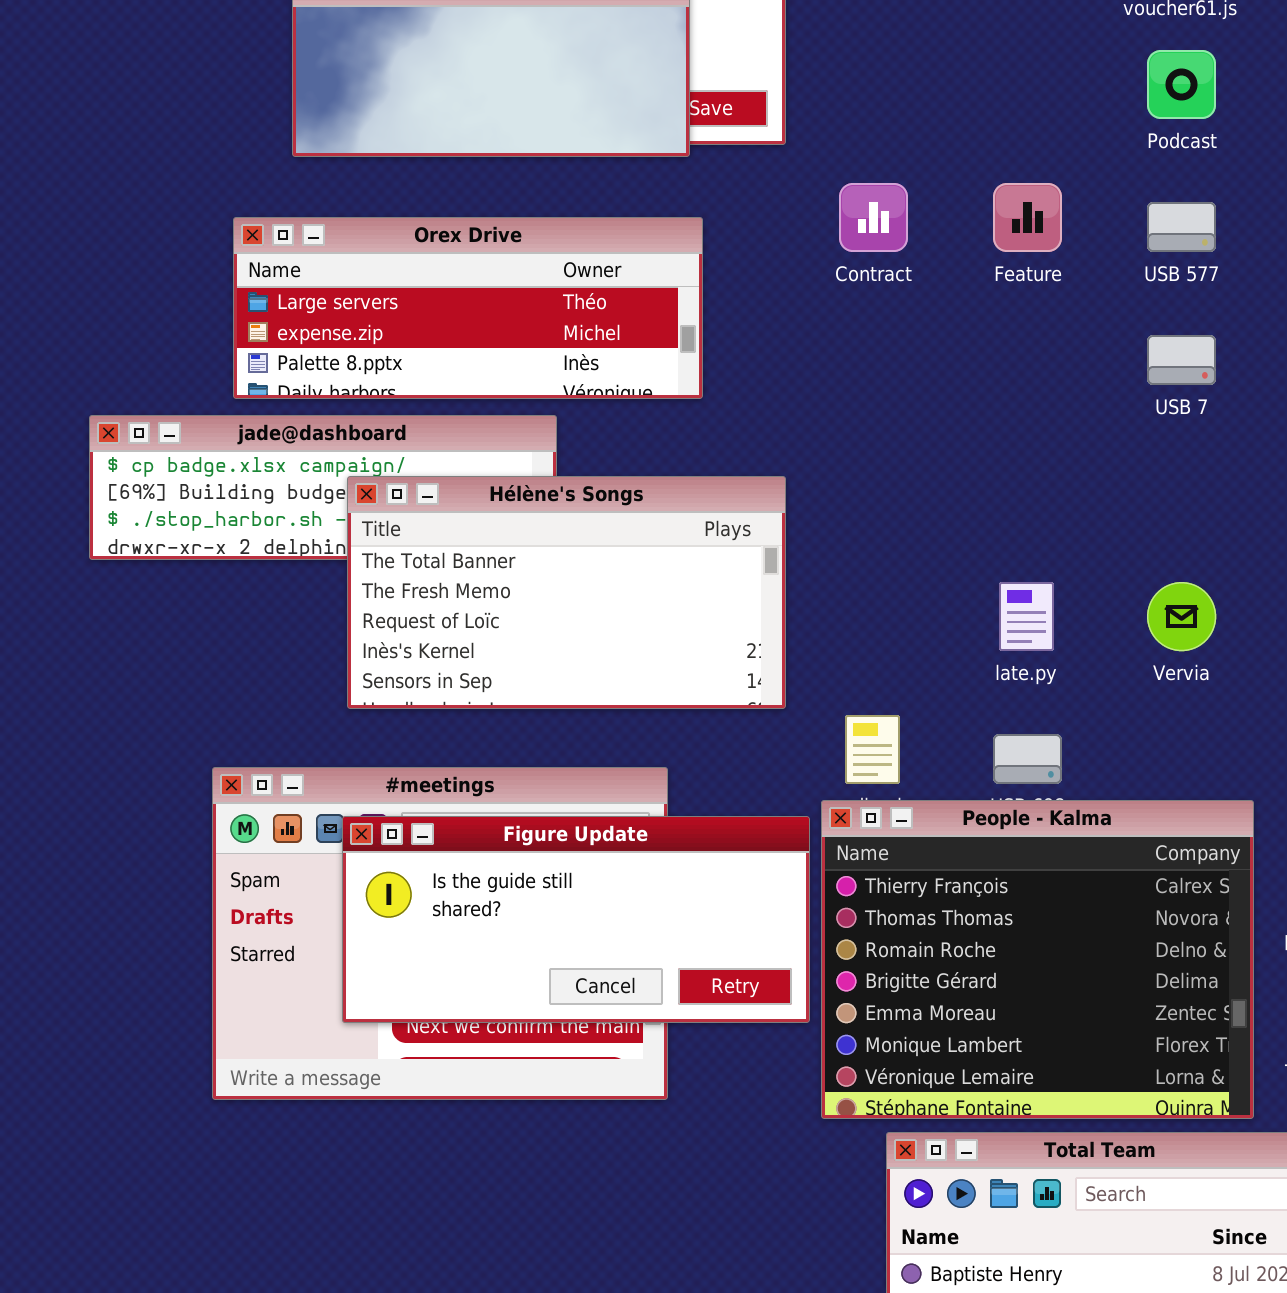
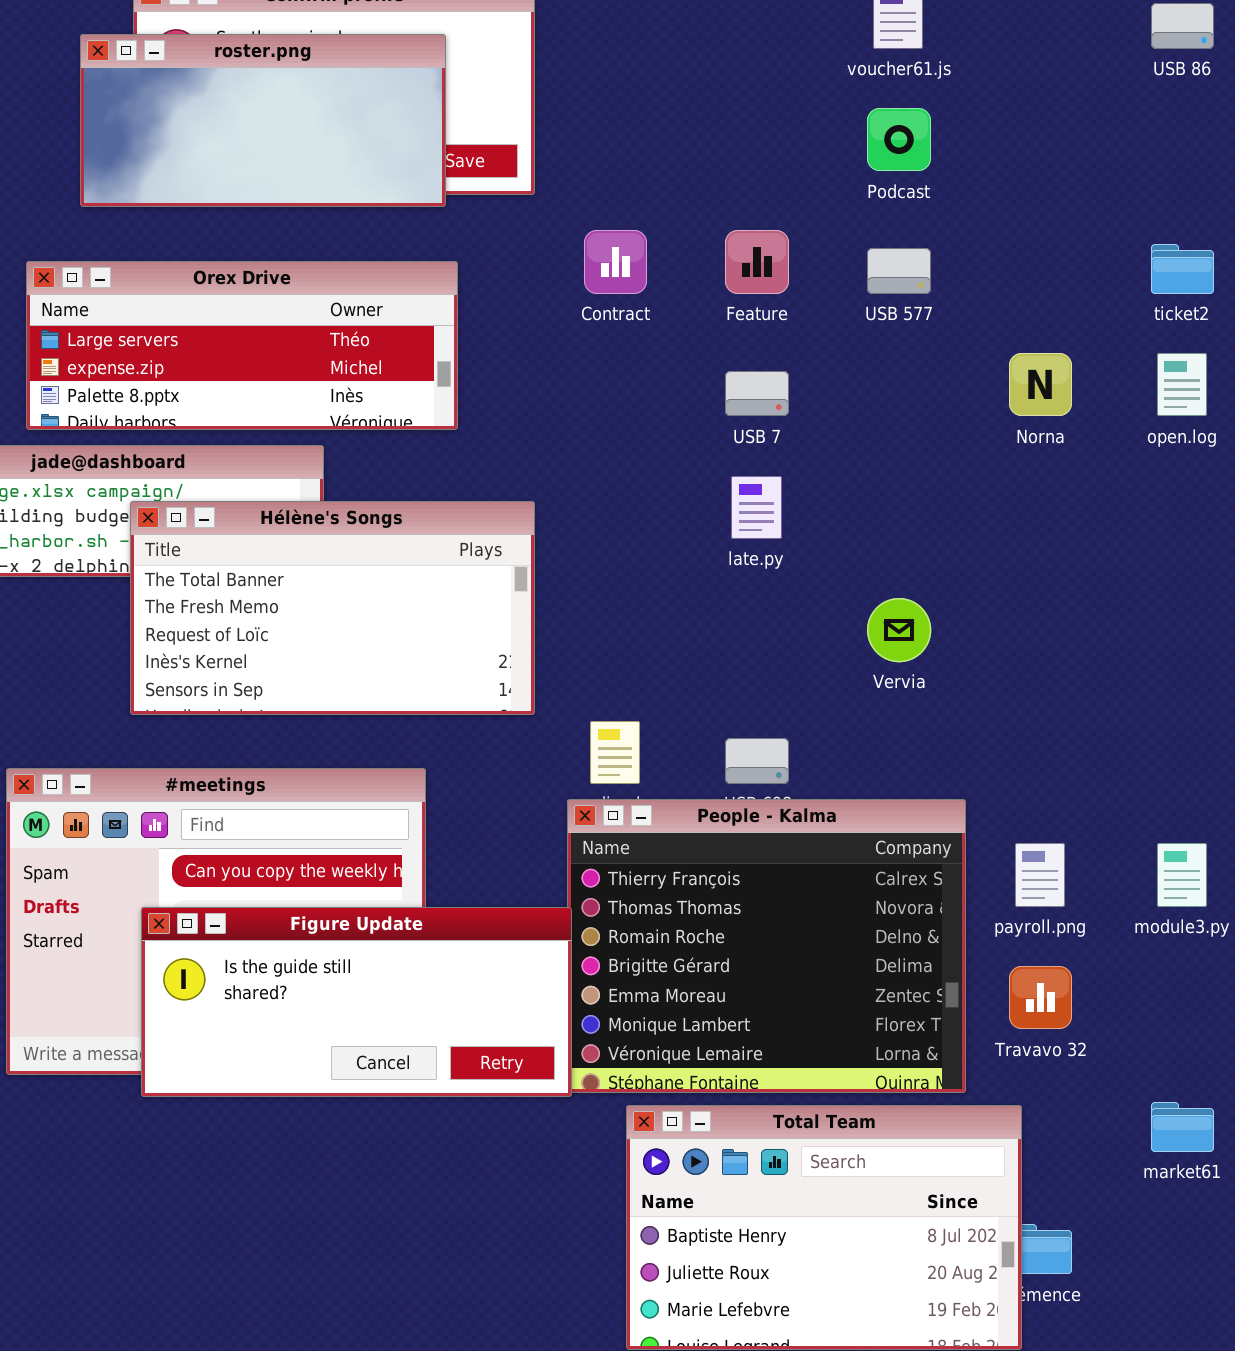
USB 7: [1147,335,1216,385] -> [725,371,789,416], moved
late.py: [999,582,1054,651] -> [731,476,782,539], moved
Figure Update: [342,816,810,1023] -> [141,907,572,1097], moved

